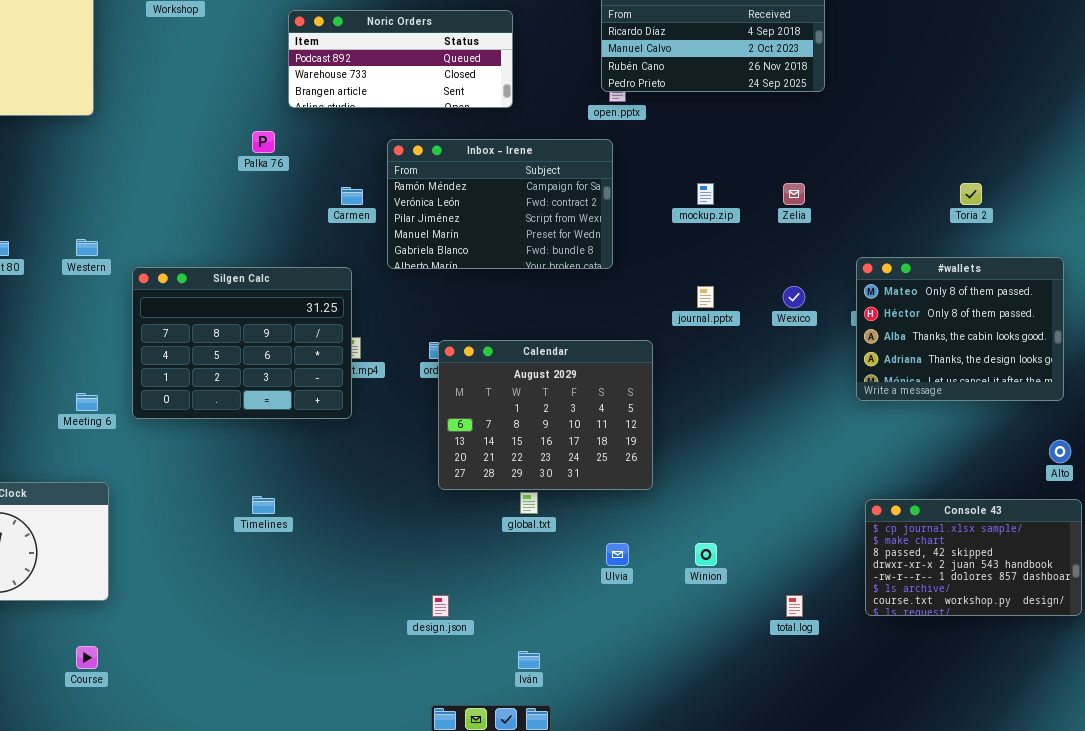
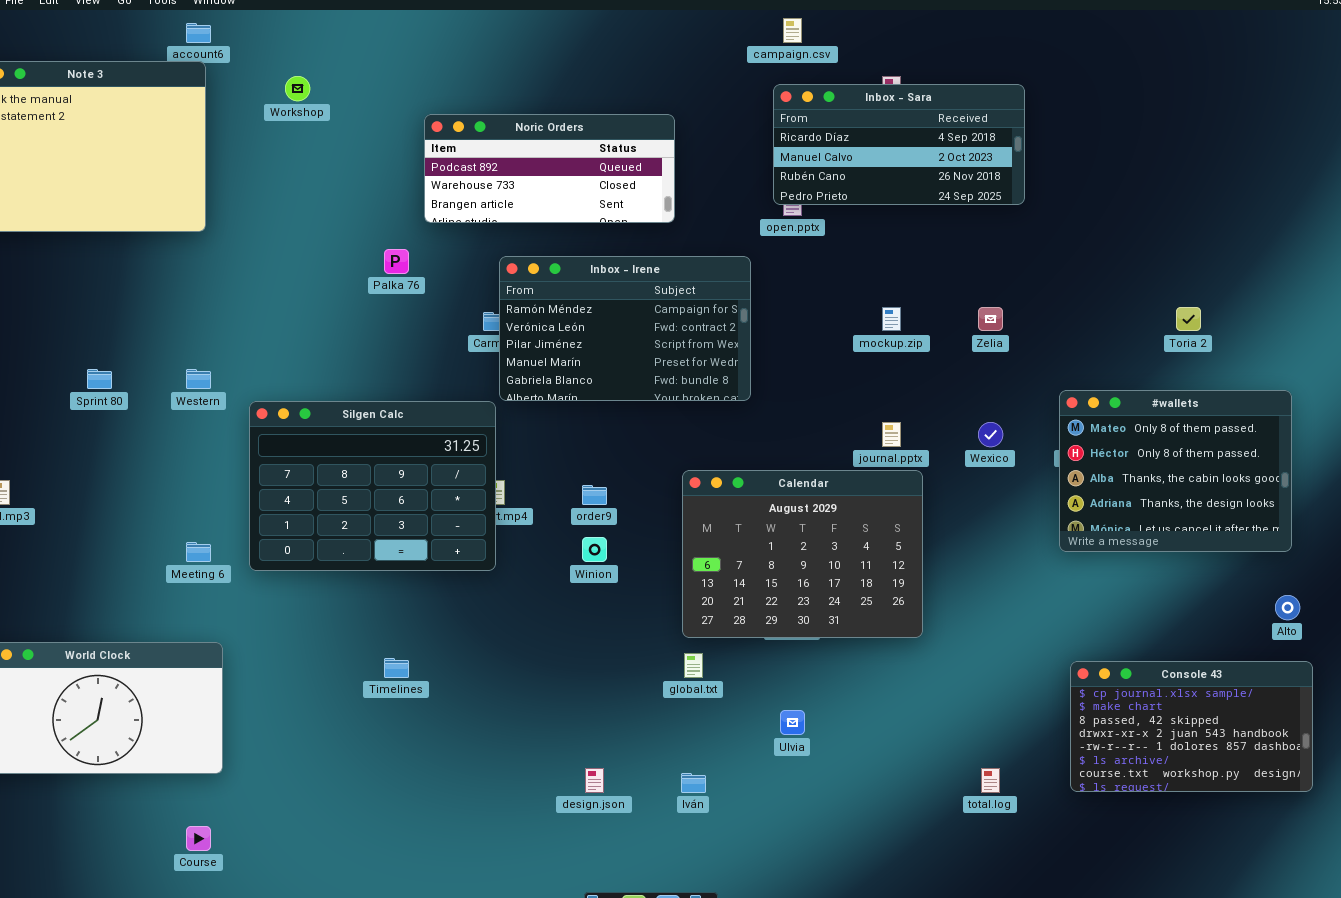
Inbox - Irene: [387,139,613,269] -> [499,256,751,401], moved
Calendar: [438,340,653,490] -> [682,470,923,638], moved
Winion: [695,543,717,566] -> [582,537,607,562], moved
Iván: [518,651,540,669] -> [681,773,706,793], moved

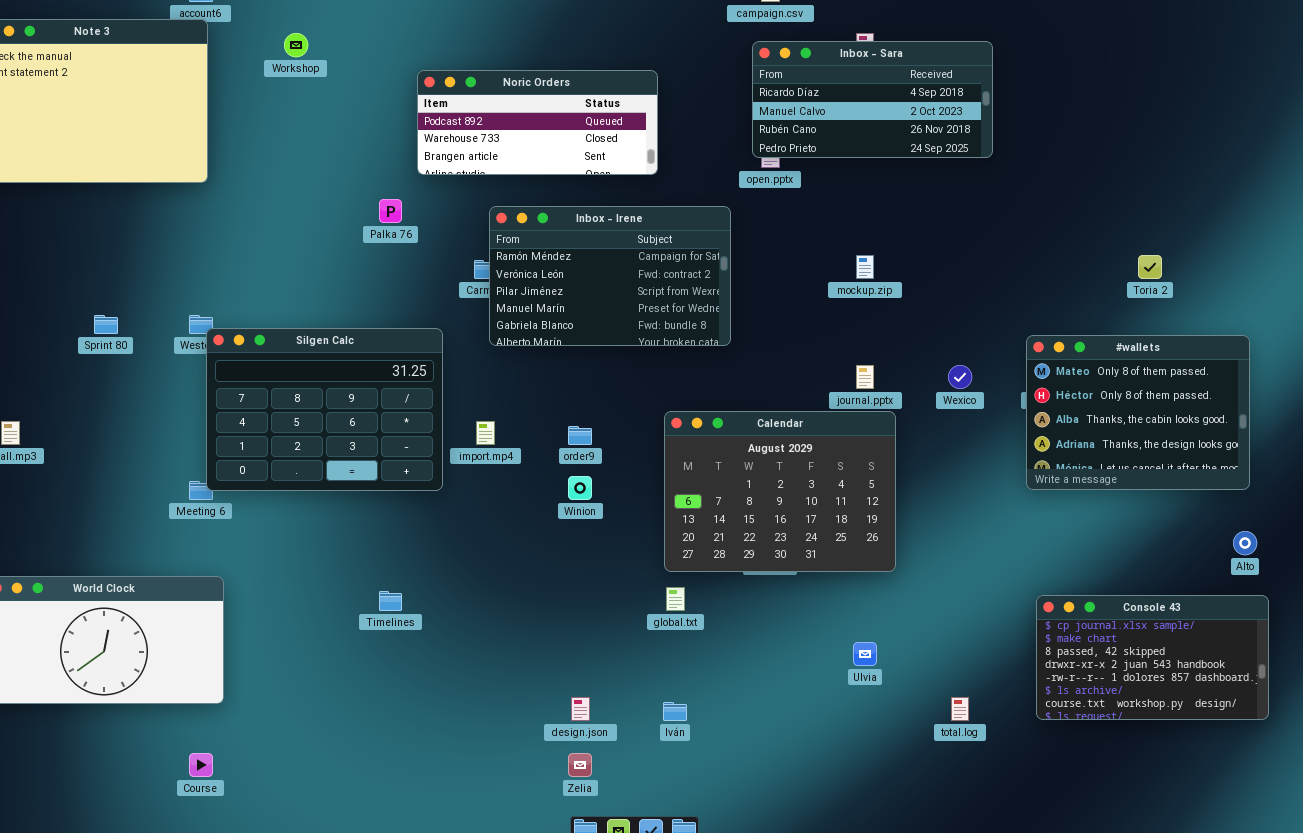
Zelia: [978,307,1003,331] -> [568,753,592,777], moved
Silgen Calc: [249,401,496,571] -> [206,328,443,491], moved
Ulvia: [780,710,805,735] -> [853,642,877,666], moved

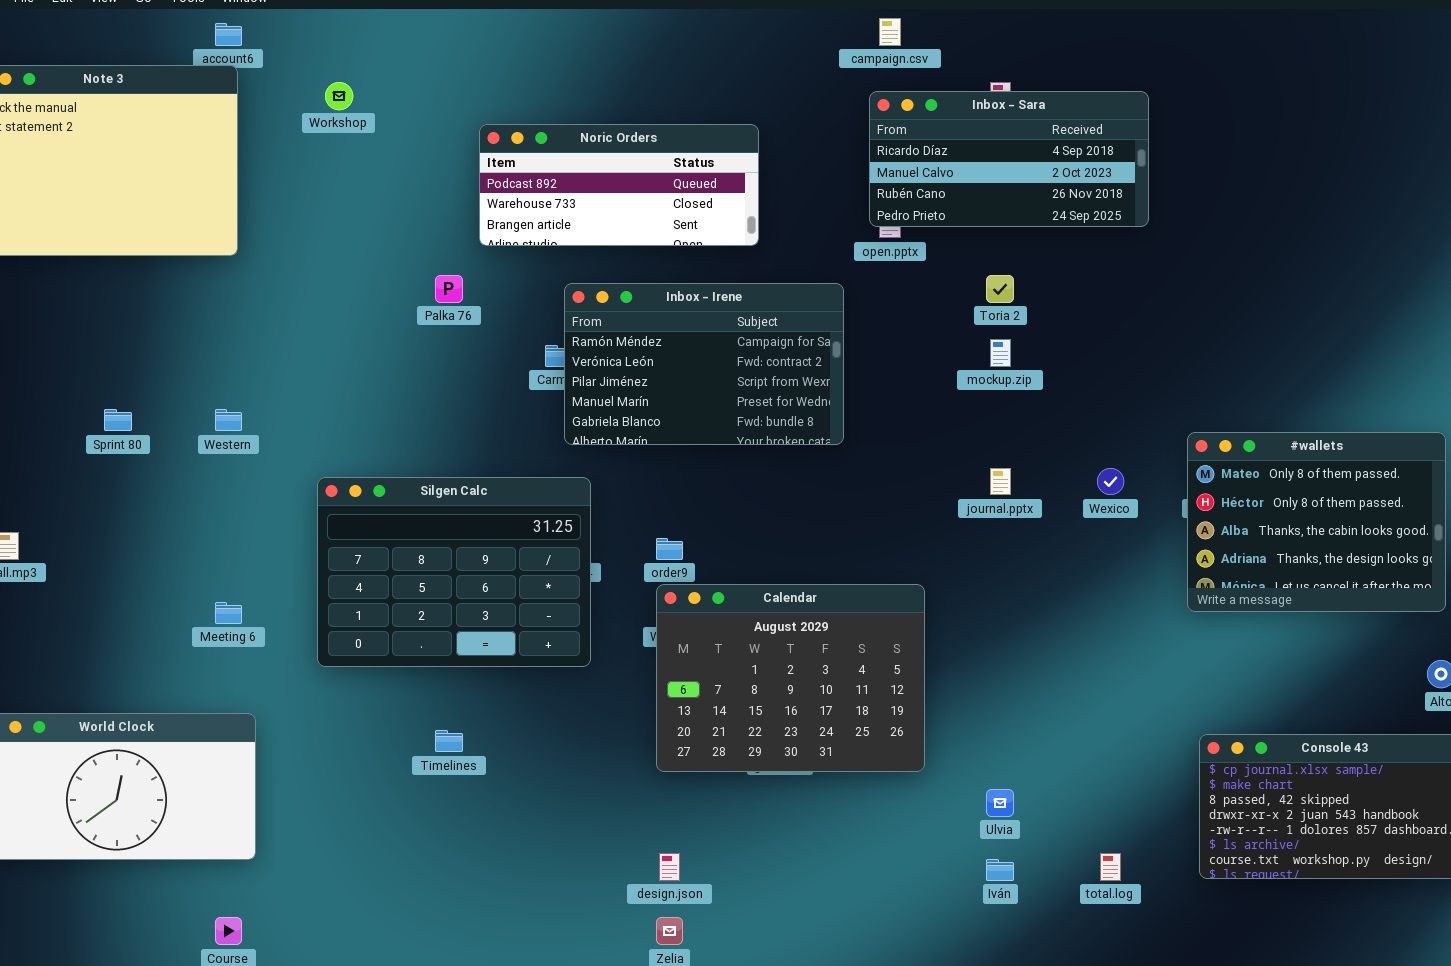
Toria 2: [1138,255,1162,279] -> [986,275,1014,303], moved
Silgen Calc: [206,328,443,491] -> [317,477,591,667], moved
Calendar: [664,411,896,572] -> [656,584,925,772], moved
Iván: [663,702,687,721] -> [986,859,1014,881], moved

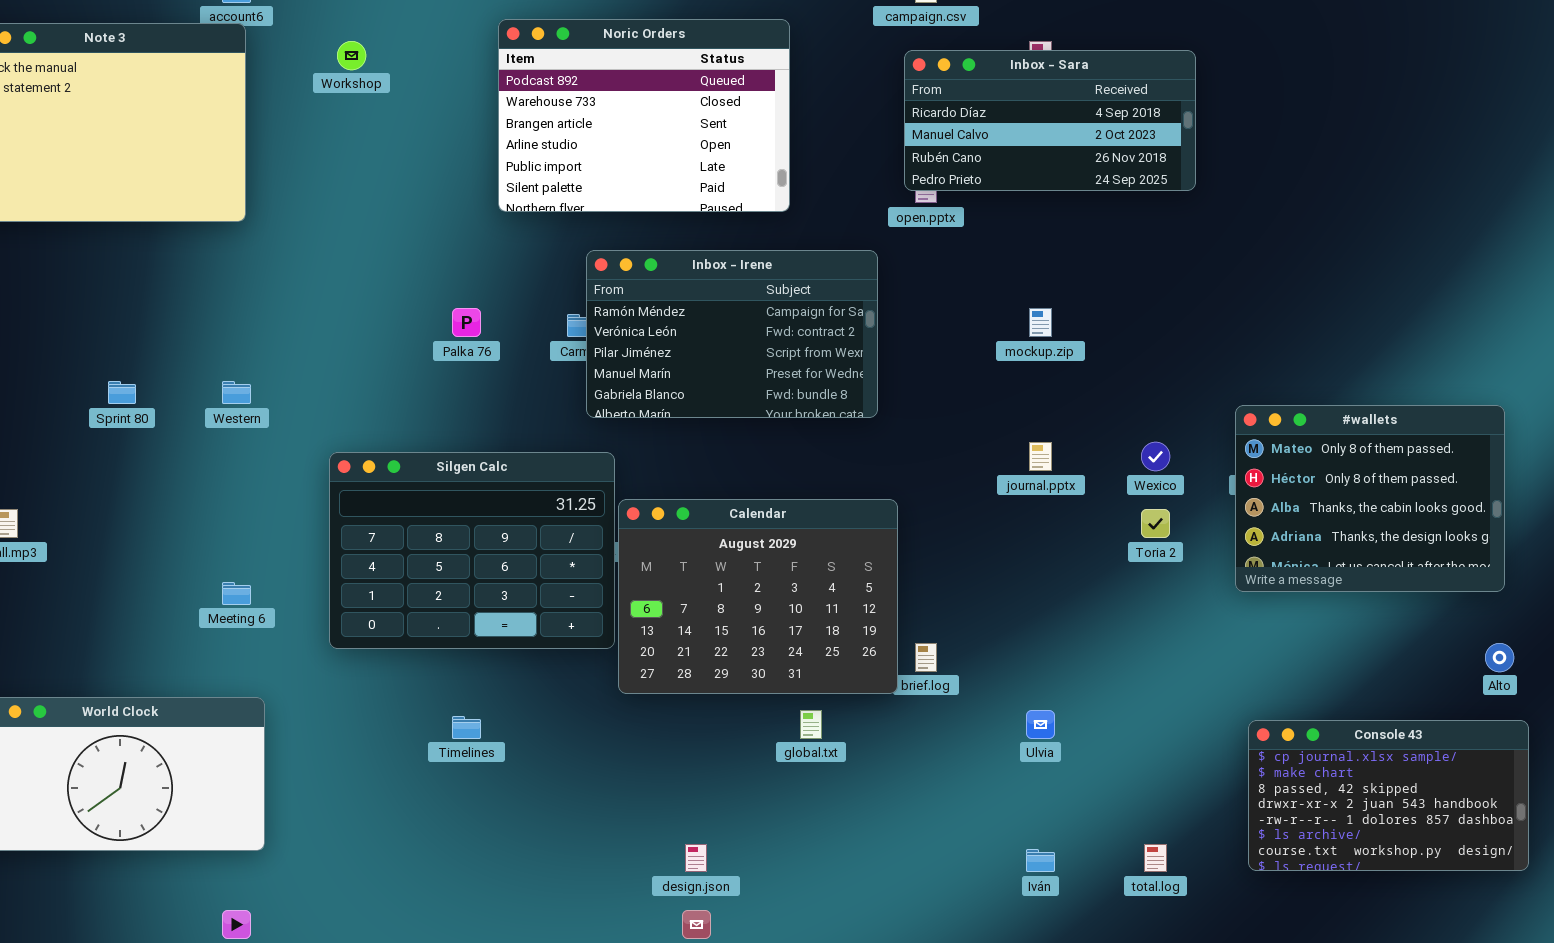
Noric Orders: [479,124,759,246] -> [498,19,790,212], resized
Palka 76: [435,275,463,303] -> [452,308,481,337], moved
Toria 2: [986,275,1014,303] -> [1141,509,1170,538], moved
Calendar: [656,584,925,772] -> [618,499,898,694], moved
Ulvia: [986,789,1014,817] -> [1026,710,1055,739], moved

